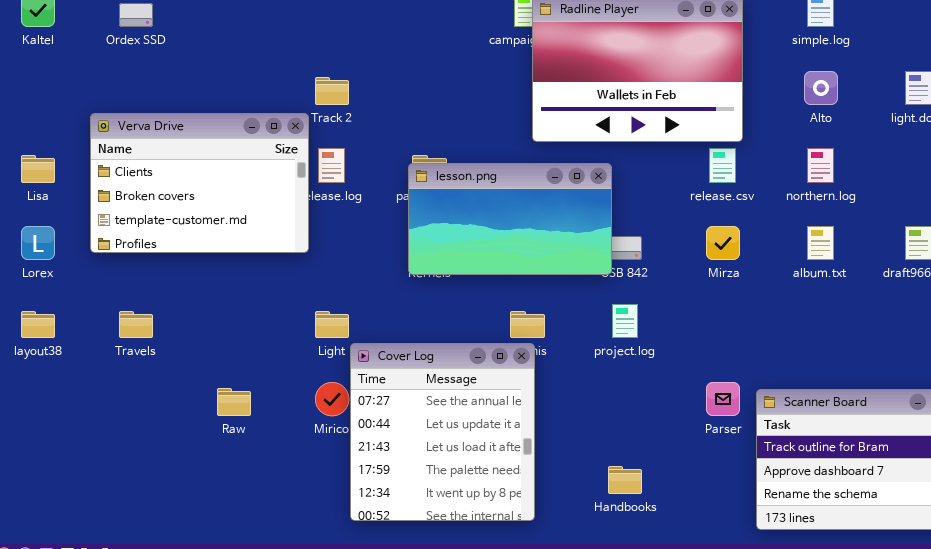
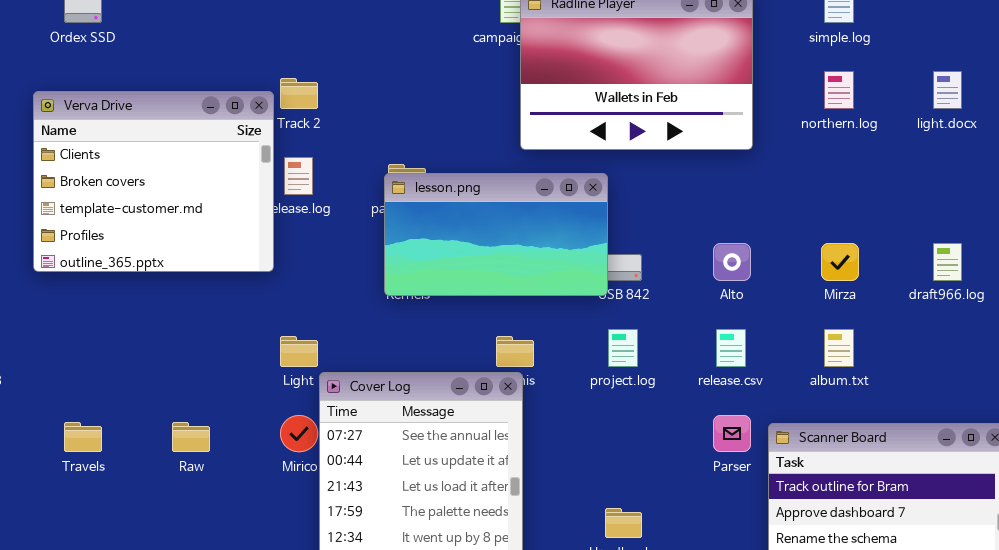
Alto: [804,71,838,105] -> [713,243,751,281], moved
Verva Drive: [90,113,309,253] -> [33,91,274,272], resized
release.csv: [709,148,736,183] -> [716,329,746,367], moved
northern.log: [807,148,834,183] -> [824,71,854,109], moved
Mirza: [706,226,740,260] -> [821,243,859,281], moved
album.txt: [807,226,834,260] -> [824,329,854,367], moved
Travels: [119,311,153,338] -> [64,422,102,452], moved

